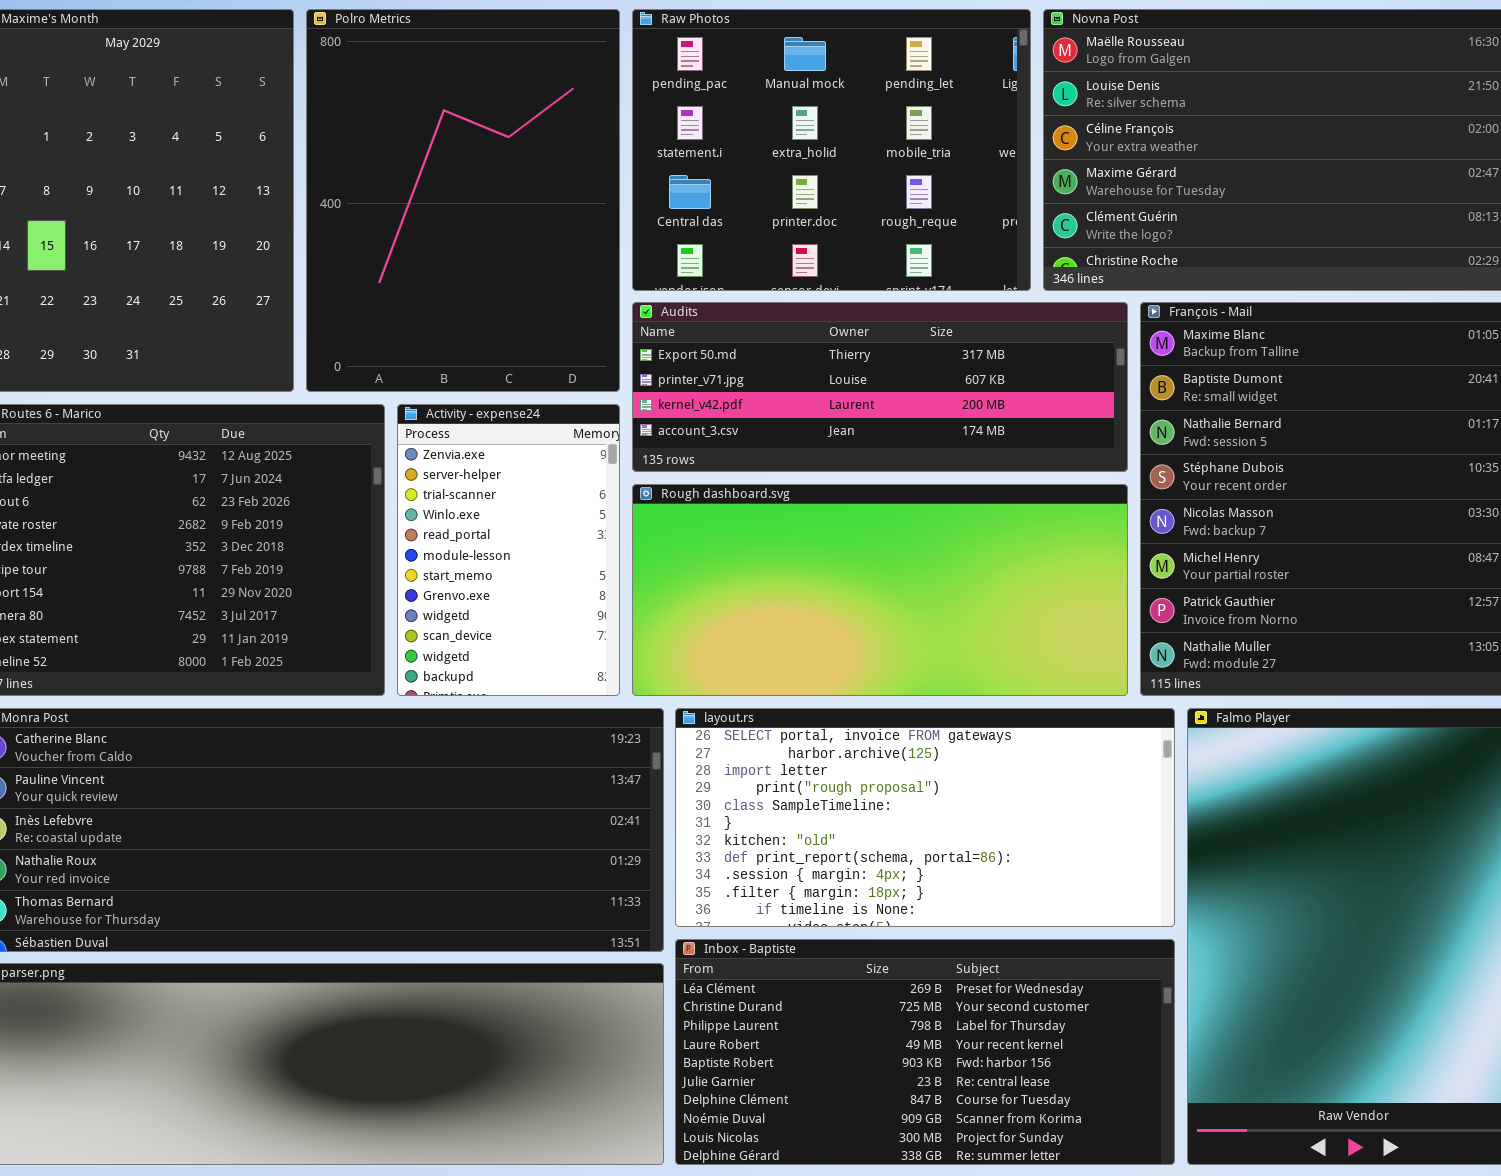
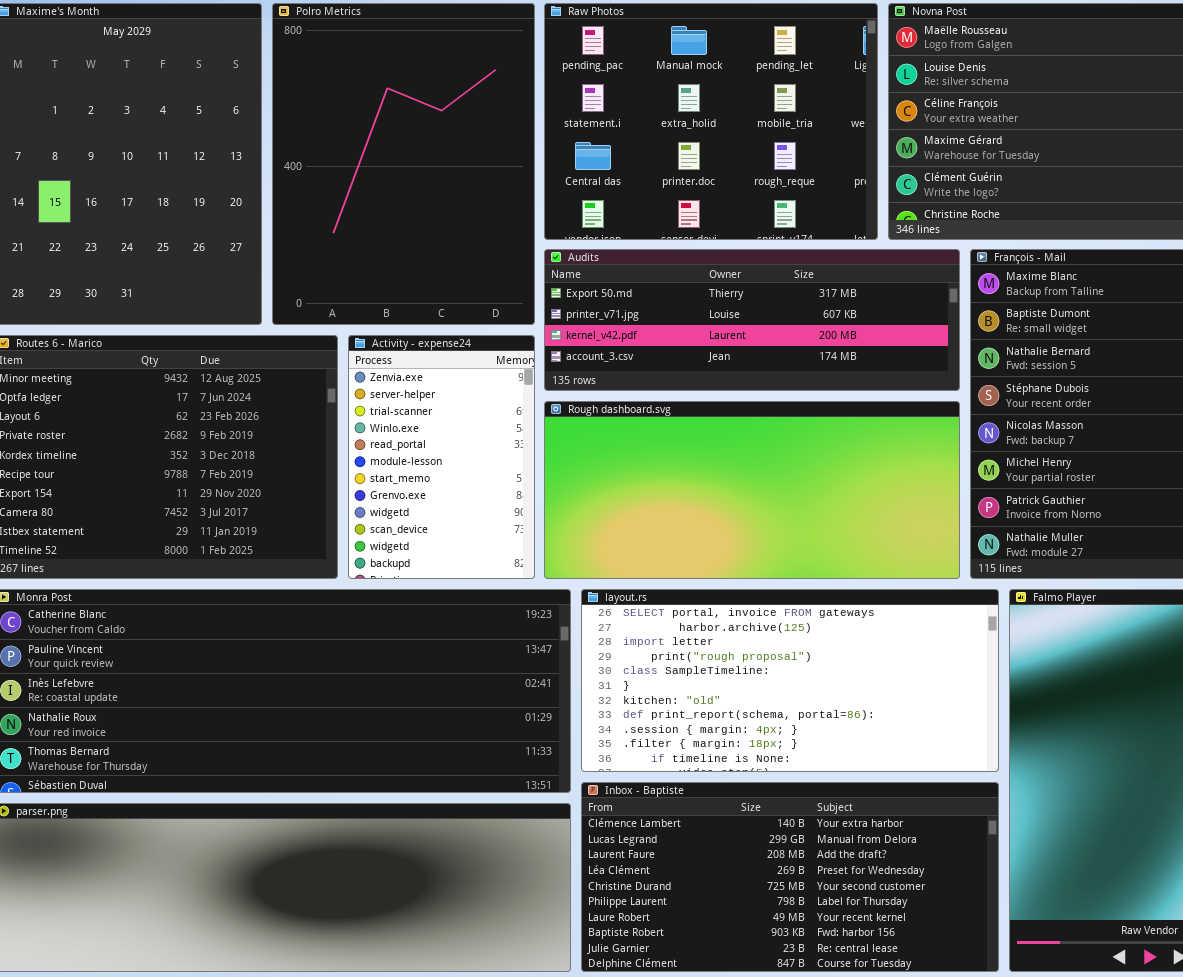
Inbox - Baptiste: [675,939,1175,1165] -> [581,782,999,972], scrolled up 3 rows

